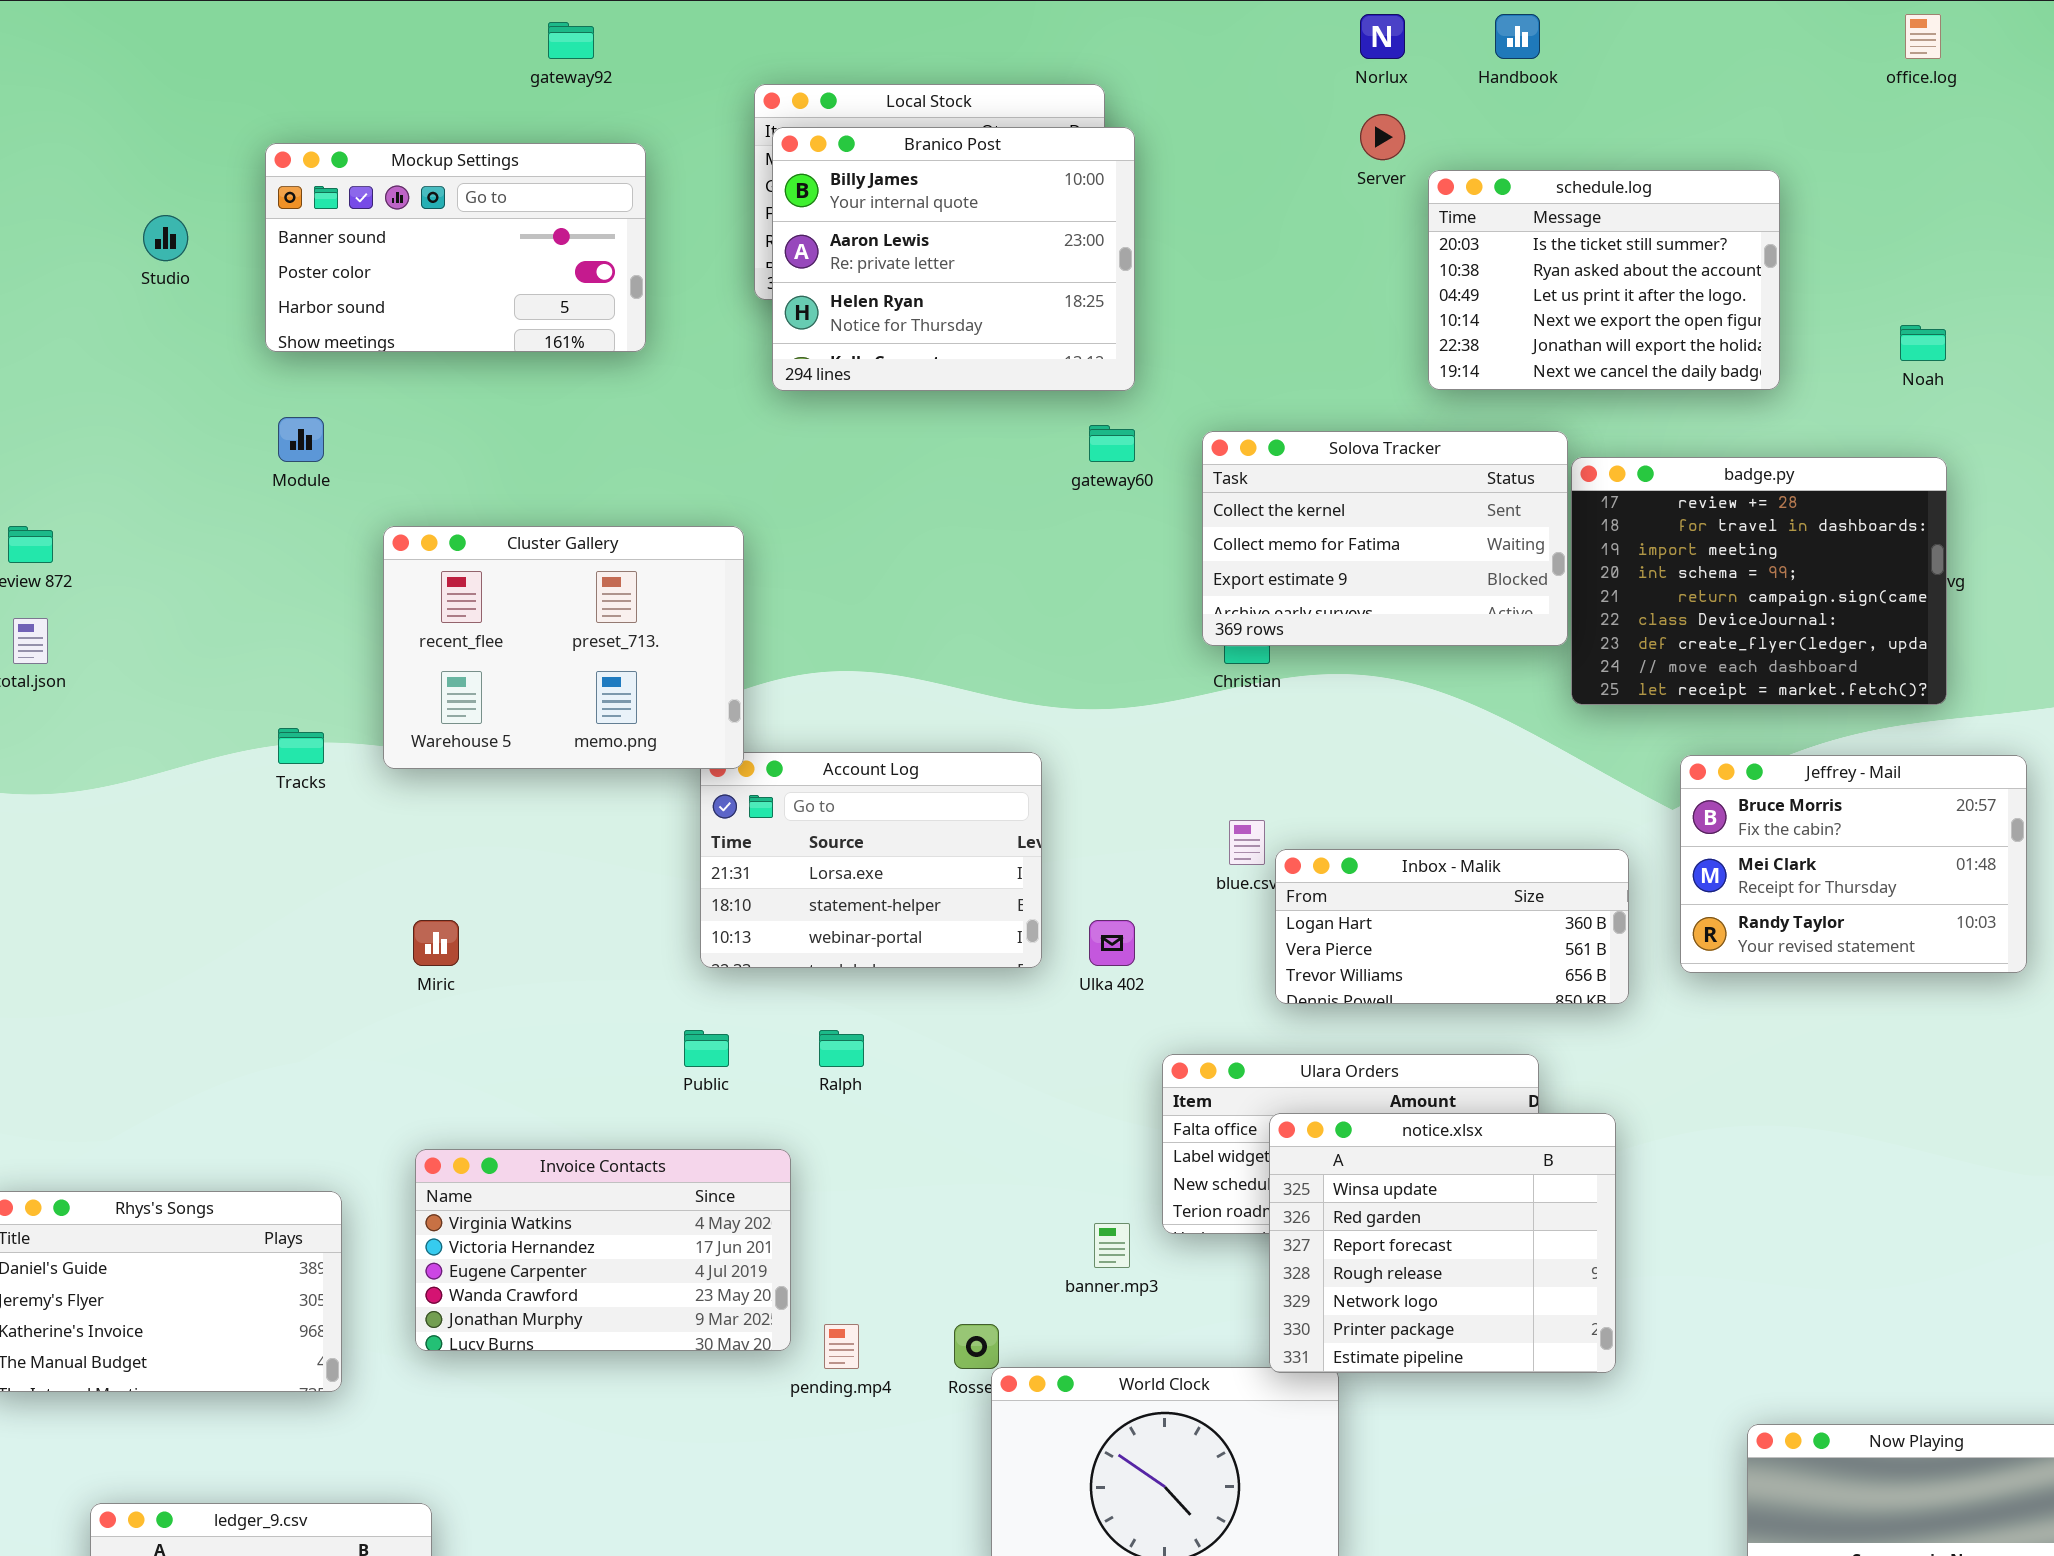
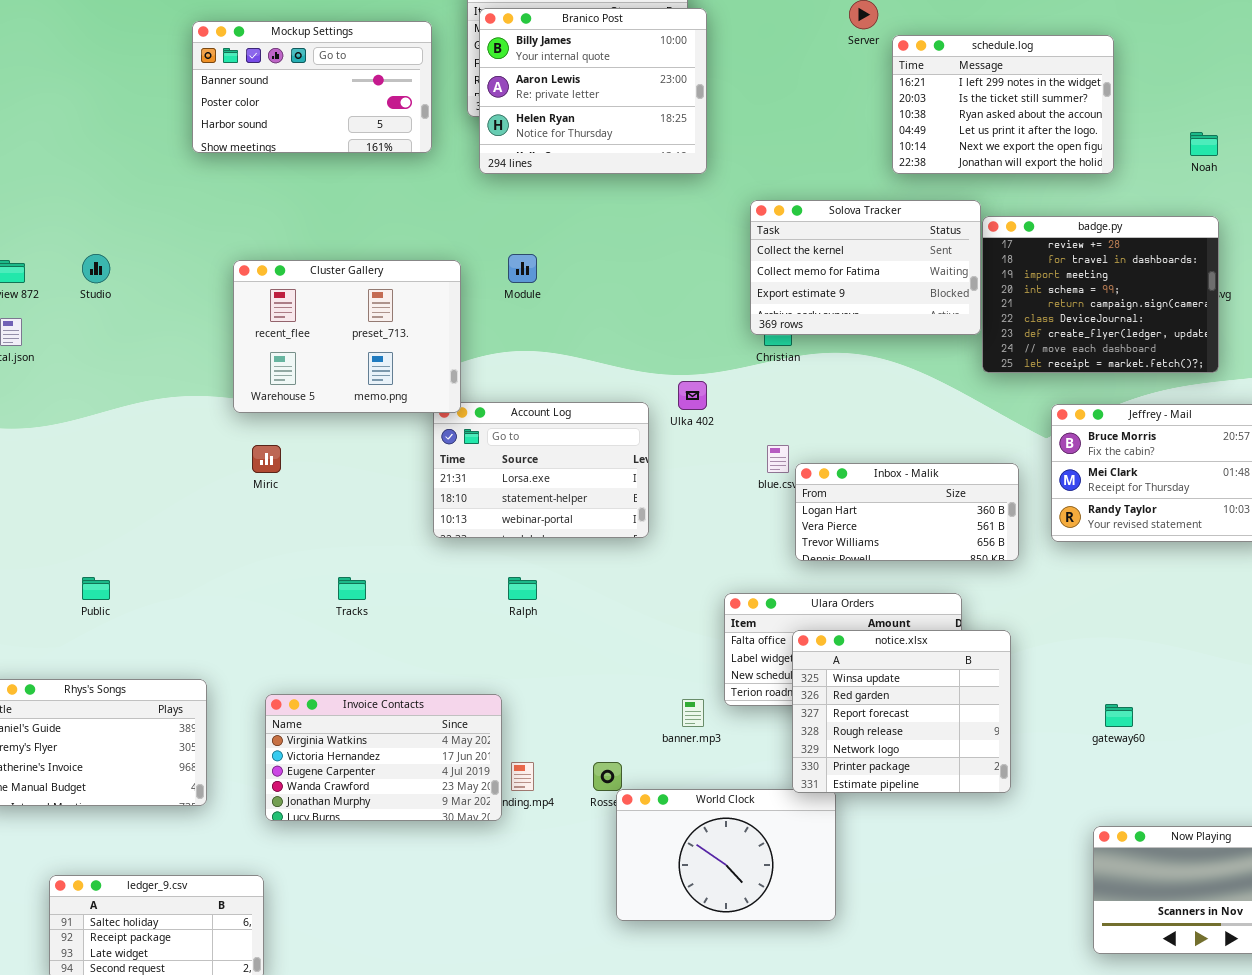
Mockup Settings: [265,143,646,352] -> [192,21,432,153], moved
schedule.log: [1428,170,1780,390] -> [892,35,1114,174], scrolled up 1 row
Studio: [143,215,188,261] -> [82,254,110,283], moved
Module: [278,417,324,462] -> [508,254,537,283], moved
gateway60: [1089,425,1135,462] -> [1105,704,1133,727], moved
Tracks: [278,728,324,764] -> [338,577,366,600], moved
Miric: [413,920,459,966] -> [252,445,281,473], moved
Ulka 402: [1089,920,1135,966] -> [678,381,707,410], moved
Public: [684,1030,729,1067] -> [82,577,110,600], moved
Invoice Contacts: [415,1149,791,1351] -> [265,694,502,821], moved

